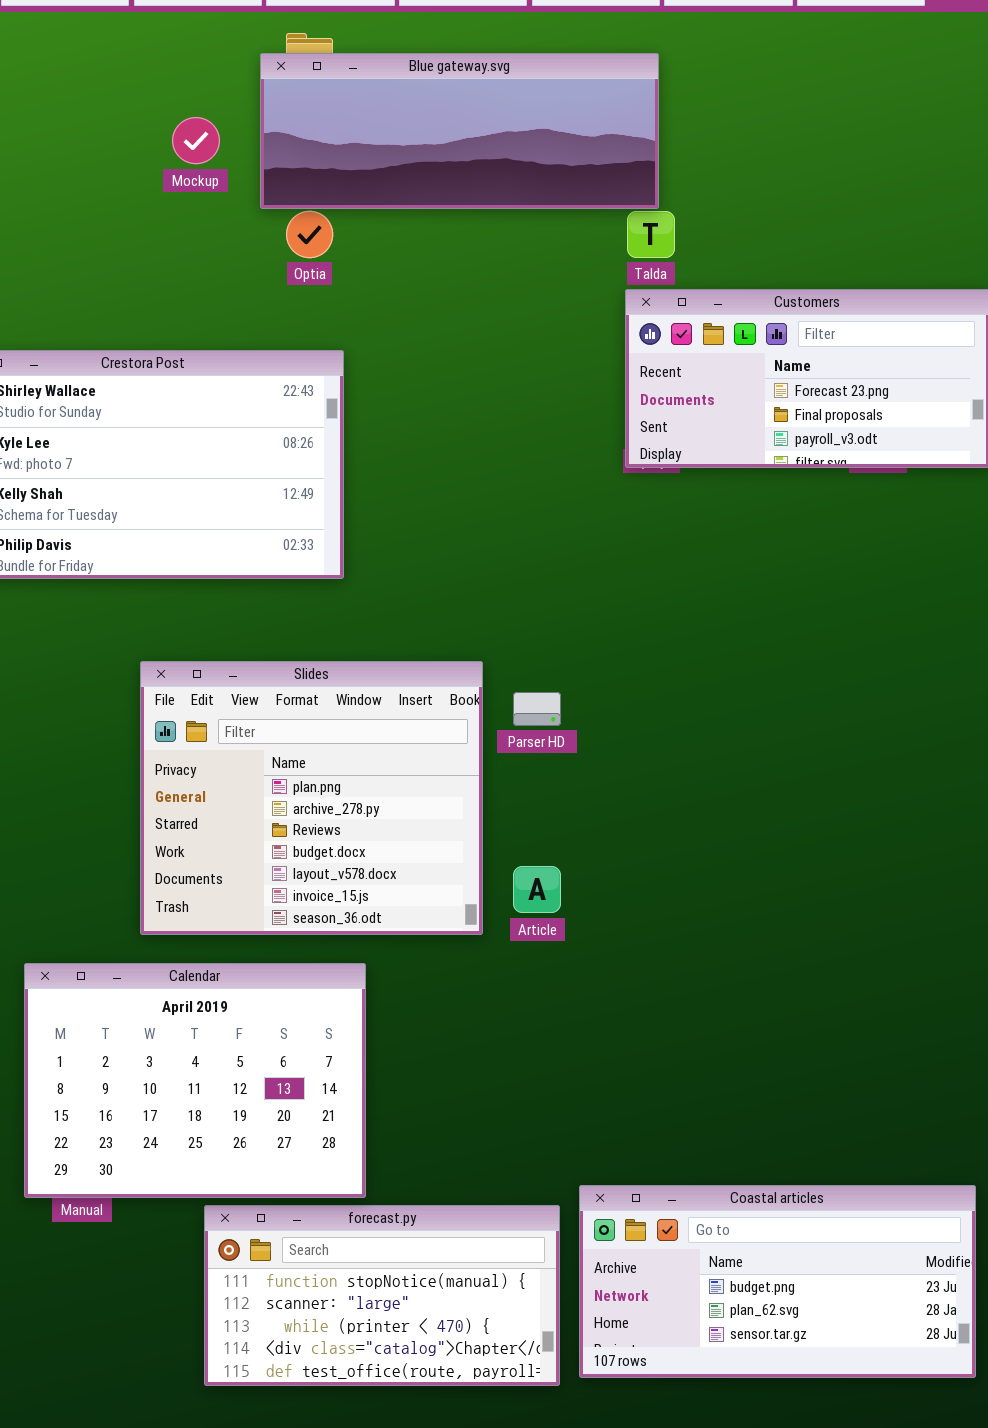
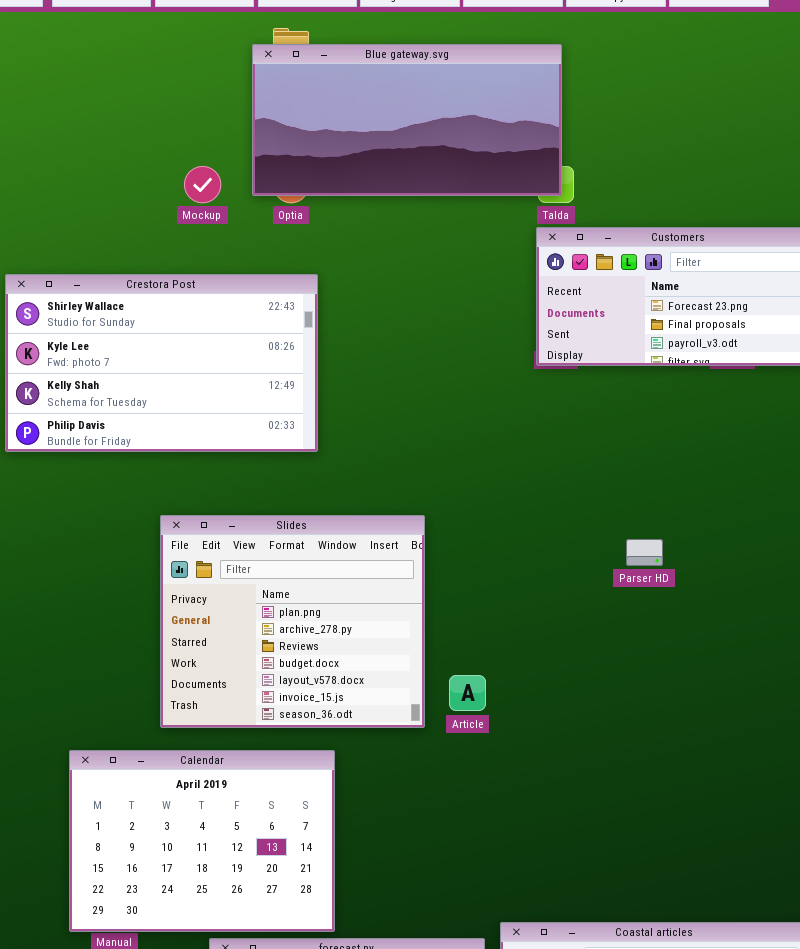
Blue gateway.svg: [260,53,659,209] -> [252,44,562,196], resized
Mockup: [172,117,220,164] -> [184,166,221,203], moved
Parser HD: [513,692,561,726] -> [626,539,663,566], moved

